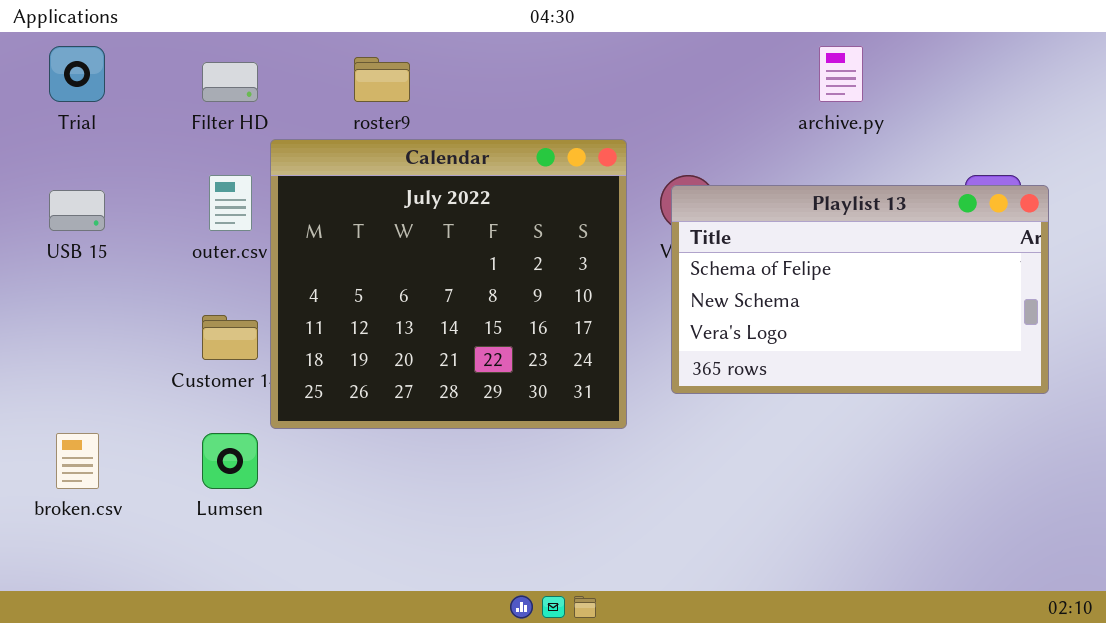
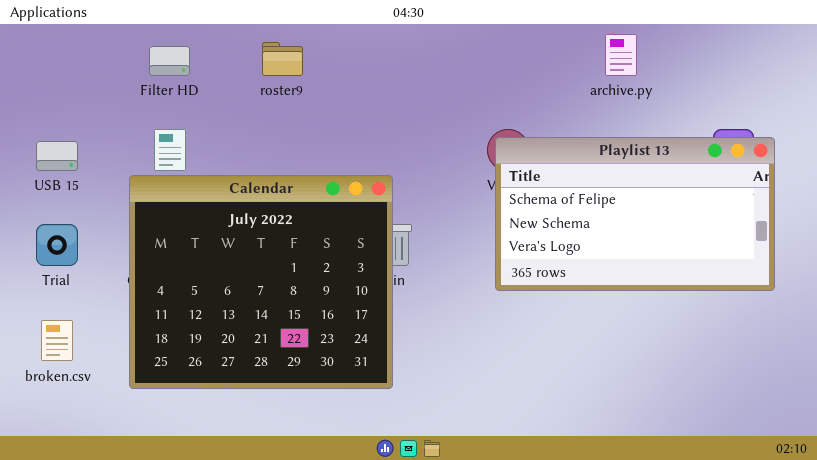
Trial: [49,46,105,102] -> [36,224,78,266], moved
Calendar: [270,139,627,429] -> [129,175,393,389], moved

